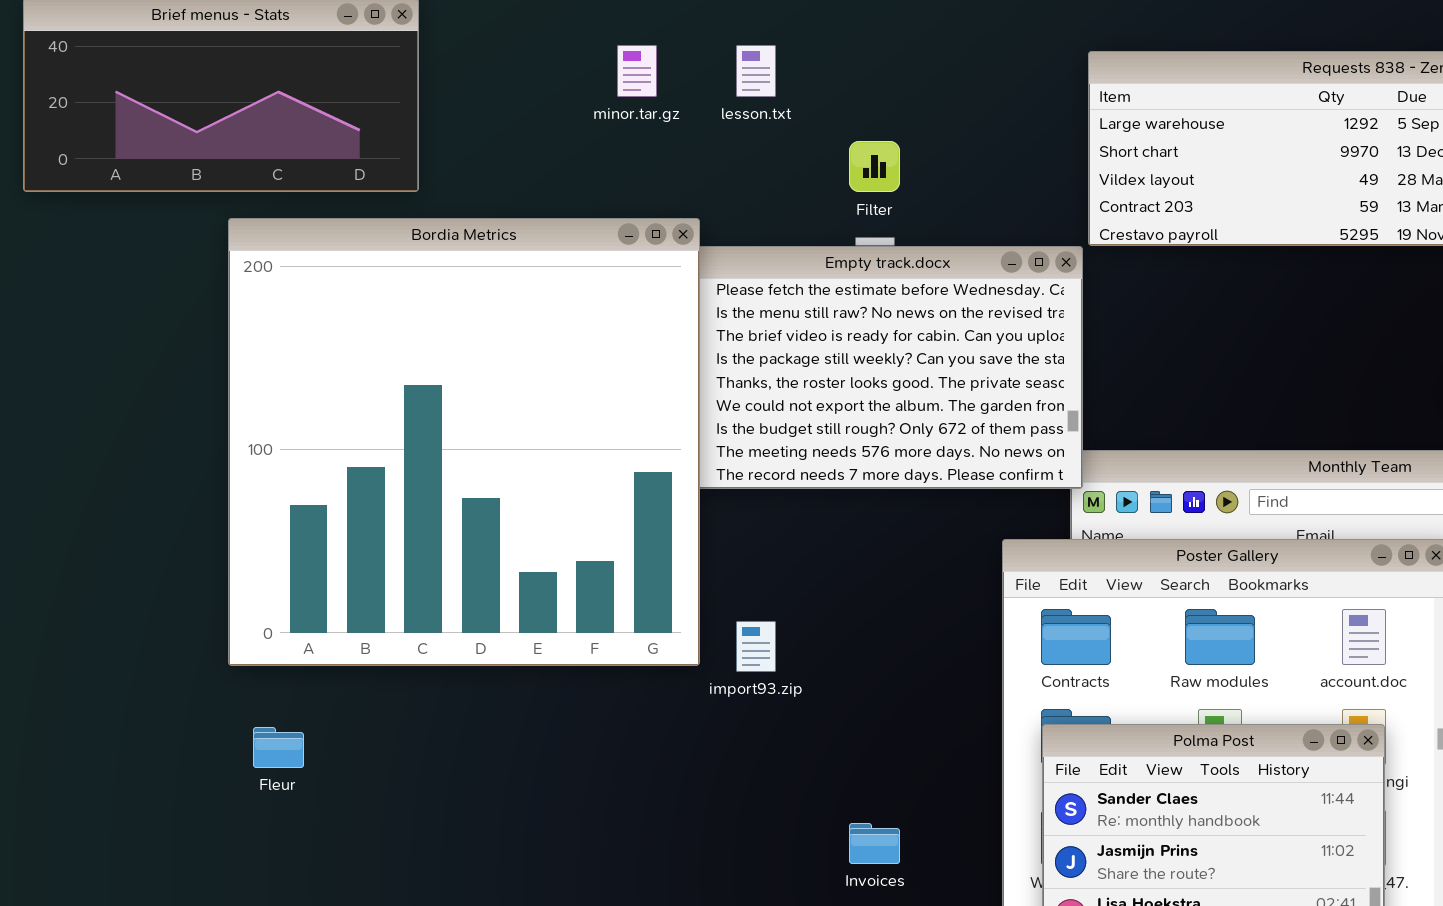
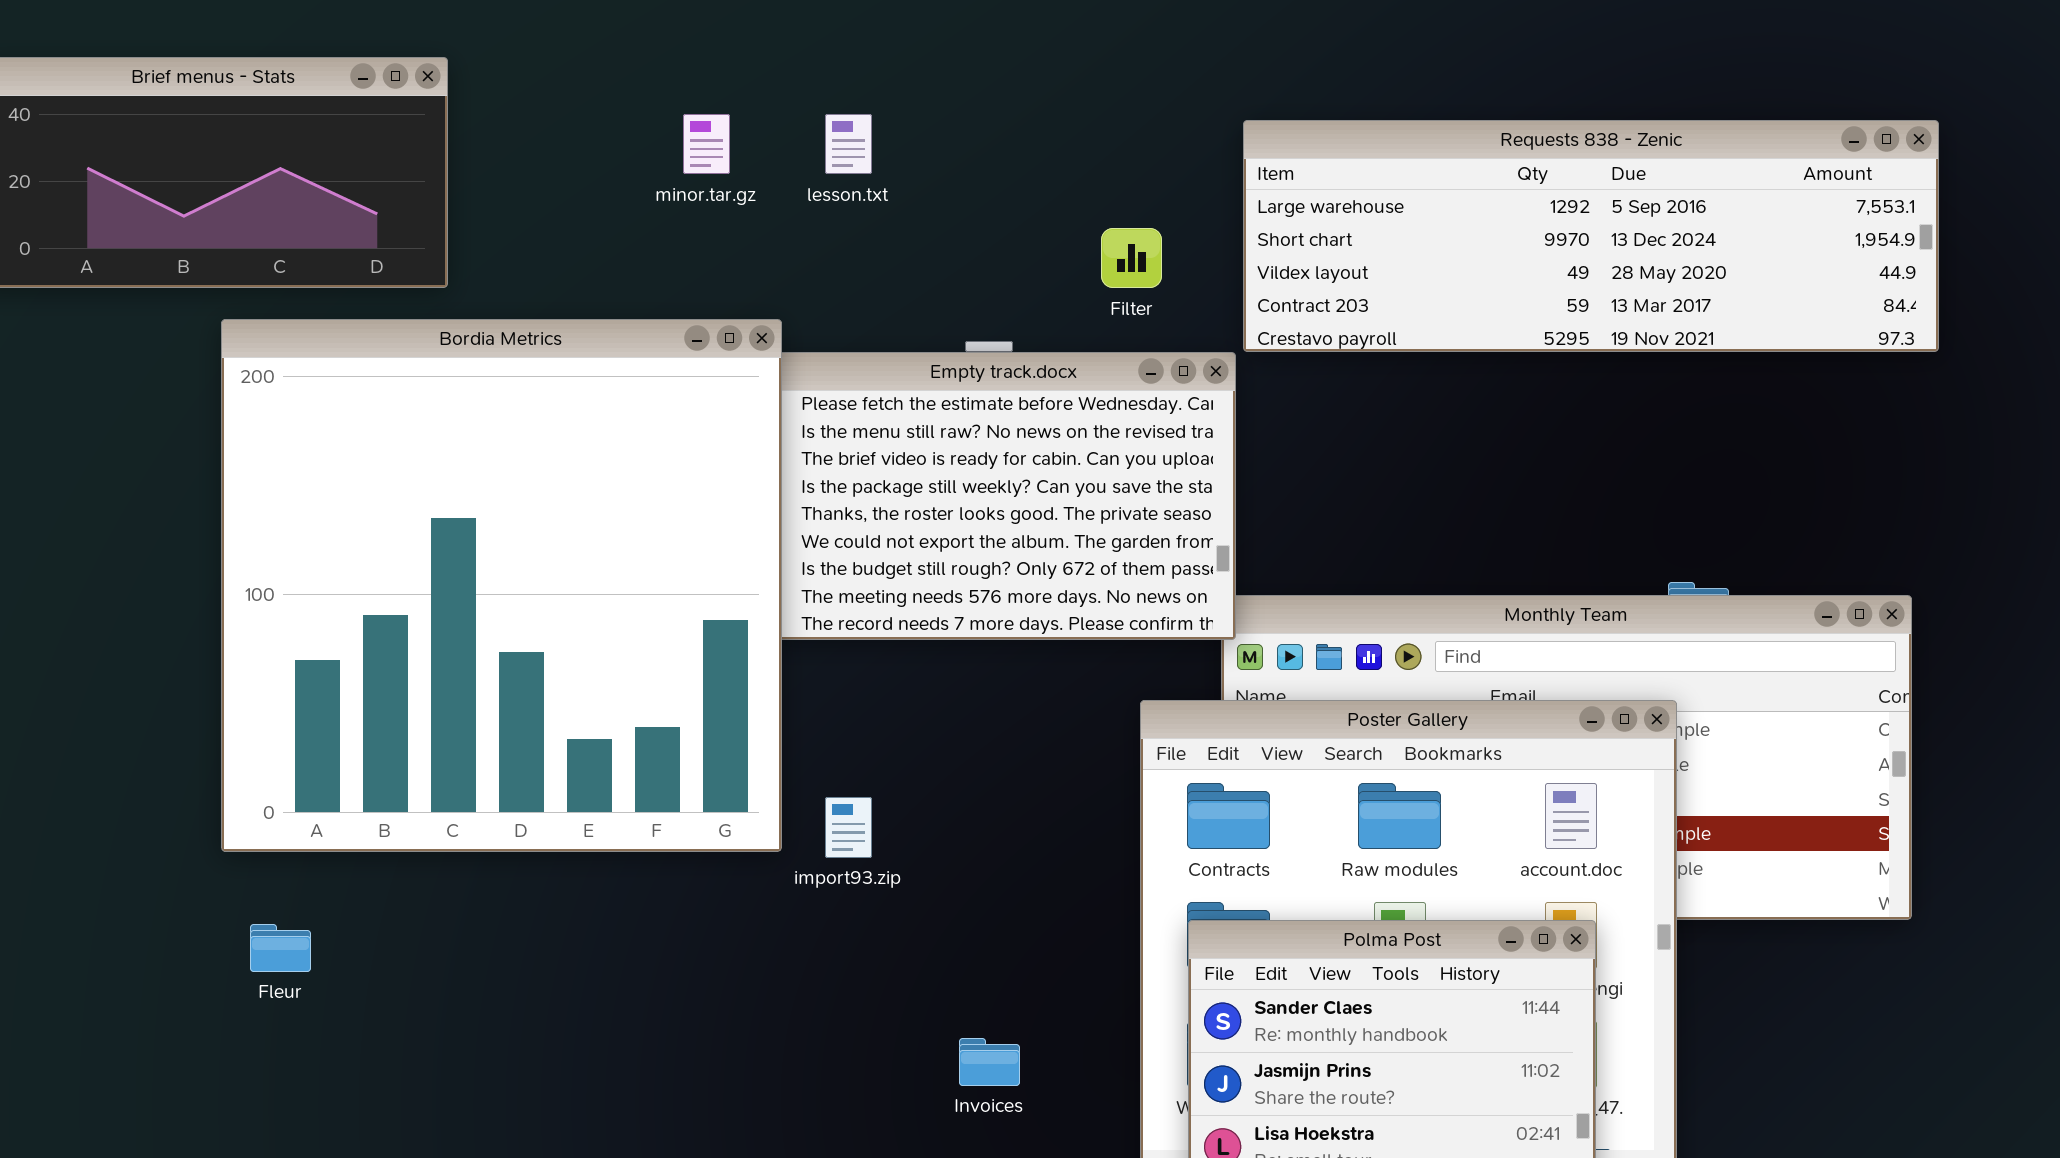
Filter: [849,141,900,192] -> [1101,228,1162,288], moved

